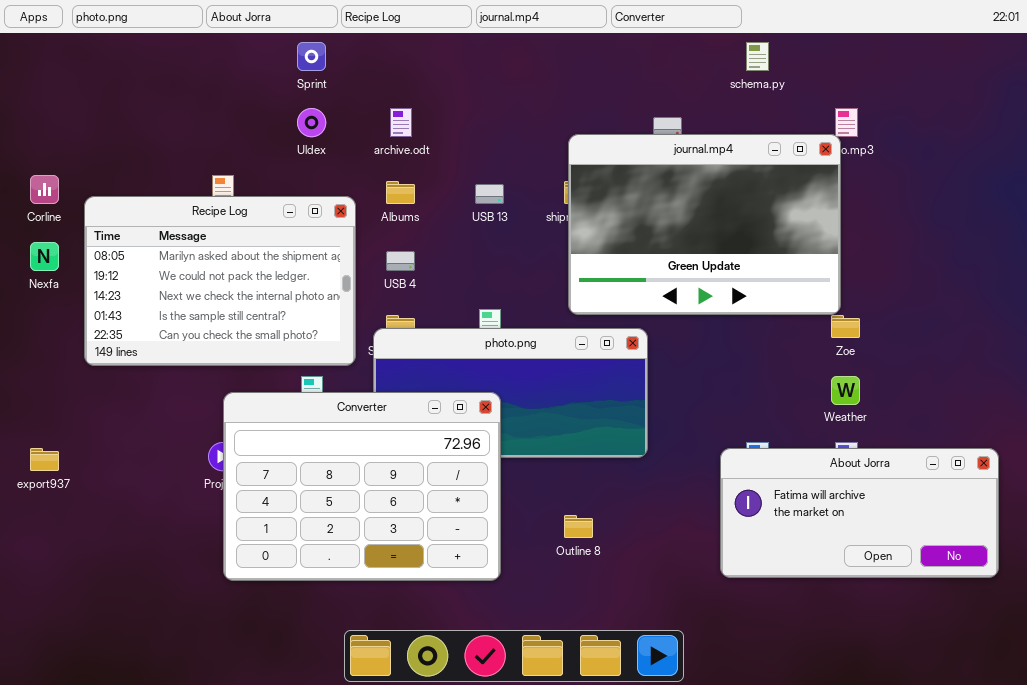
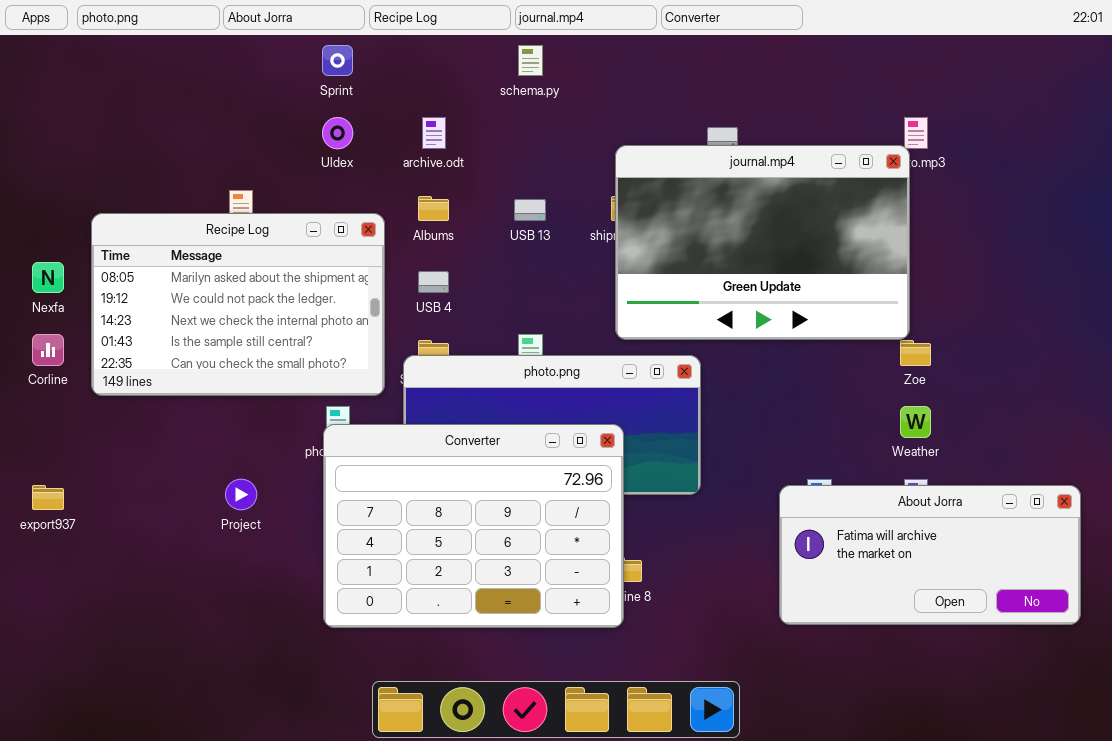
schema.py: [746,42,769,71] -> [518,45,543,76], moved
Corline: [30,175,59,204] -> [32,334,64,366], moved
Converter: [223,392,501,581] -> [323,424,624,628], moved

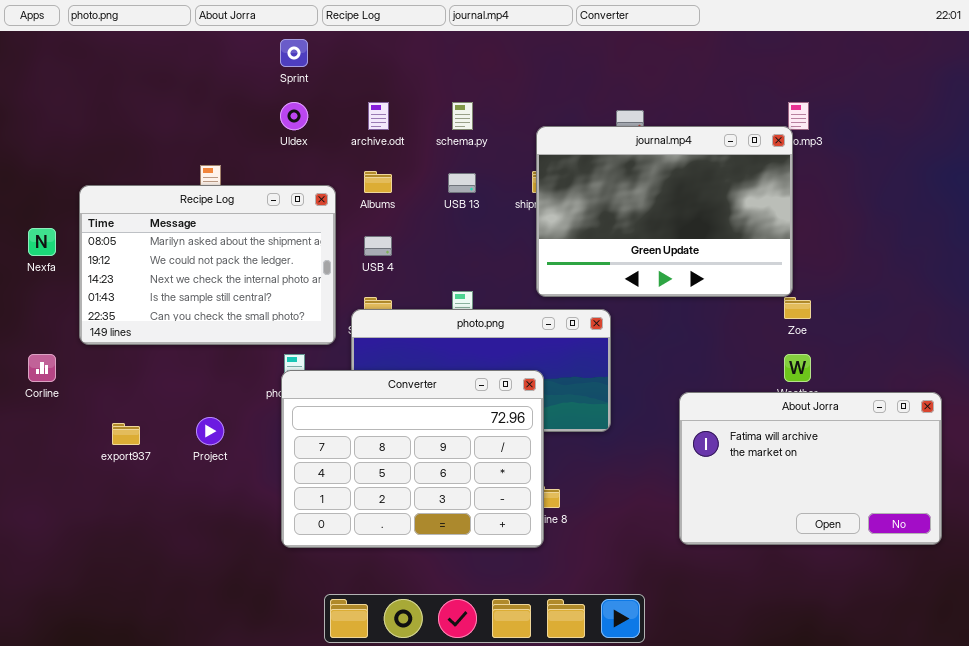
schema.py: [518,45,543,76] -> [452,102,473,130], moved
Corline: [32,334,64,366] -> [28,354,56,382], moved
export937: [32,485,64,510] -> [112,423,140,445], moved
About Jorra: [779,485,1081,625] -> [679,392,942,545], resized

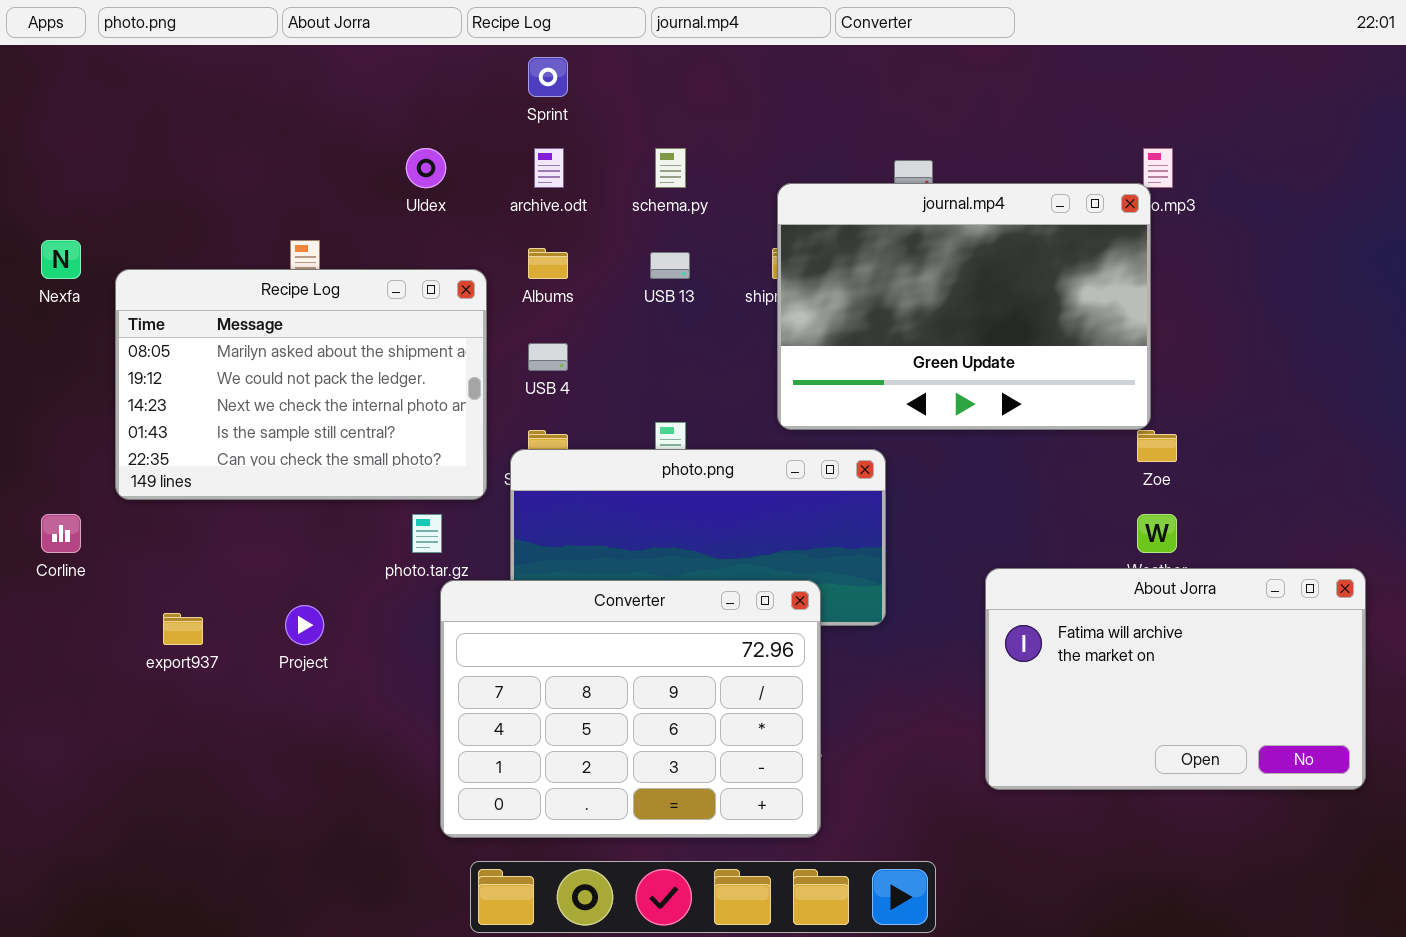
Sprint: [280,39,308,67] -> [528,57,568,97], moved
Nexfa: [28,228,56,256] -> [41,240,81,279], moved
Converter: [281,370,544,548] -> [440,580,821,838], moved

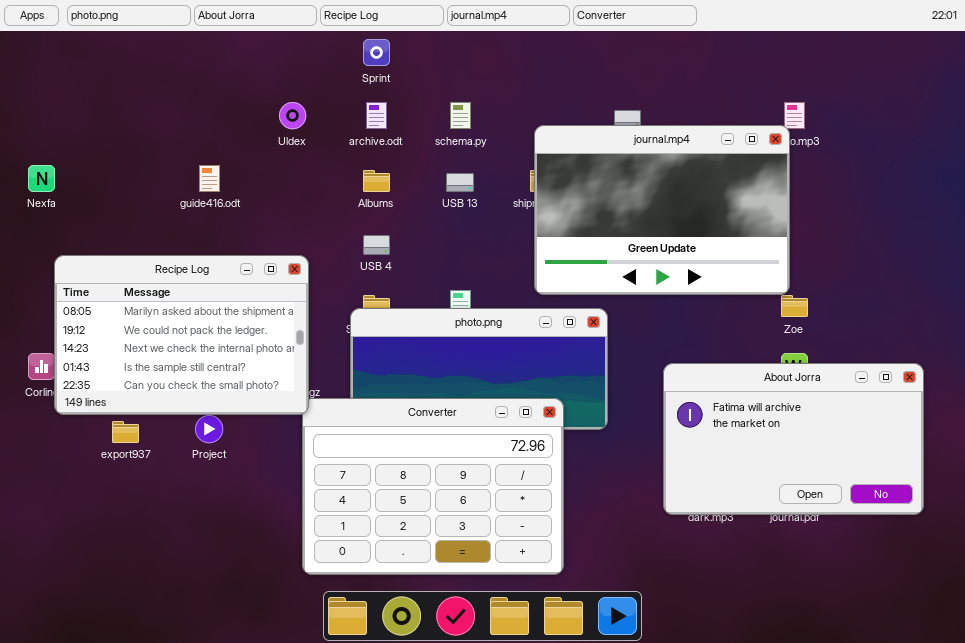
Recipe Log: [115,269,487,500] -> [54,255,309,415], moved
About Jorra: [985,568,1366,790] -> [663,363,924,515], moved

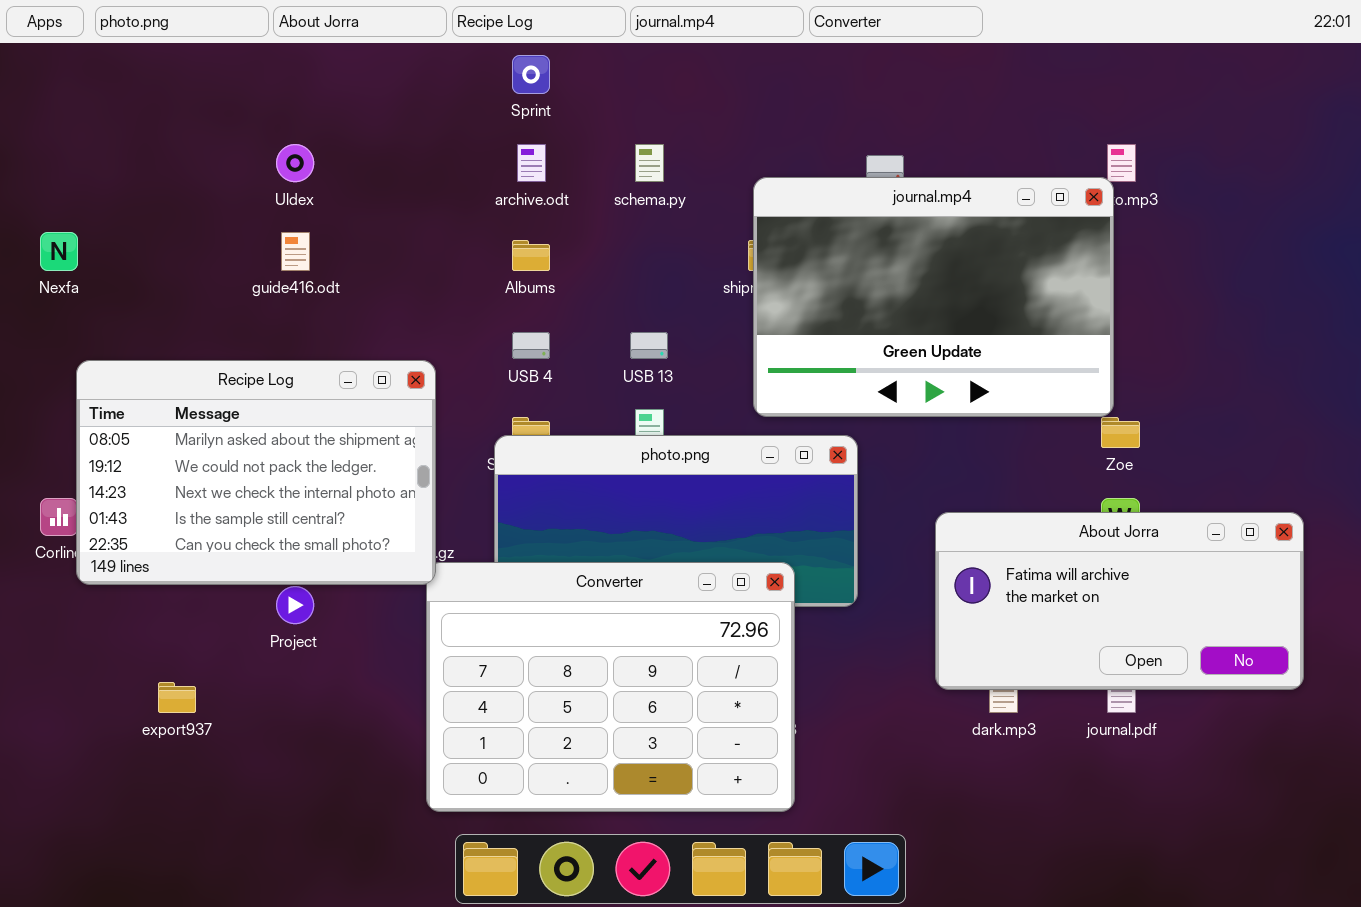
Uldex: [279,102,306,129] -> [276,144,314,182], moved
USB 13: [446,173,474,192] -> [630,332,668,359], moved
About Jorra: [663,363,924,515] -> [935,512,1304,690], resized
export937: [112,421,139,443] -> [158,682,196,713], moved

